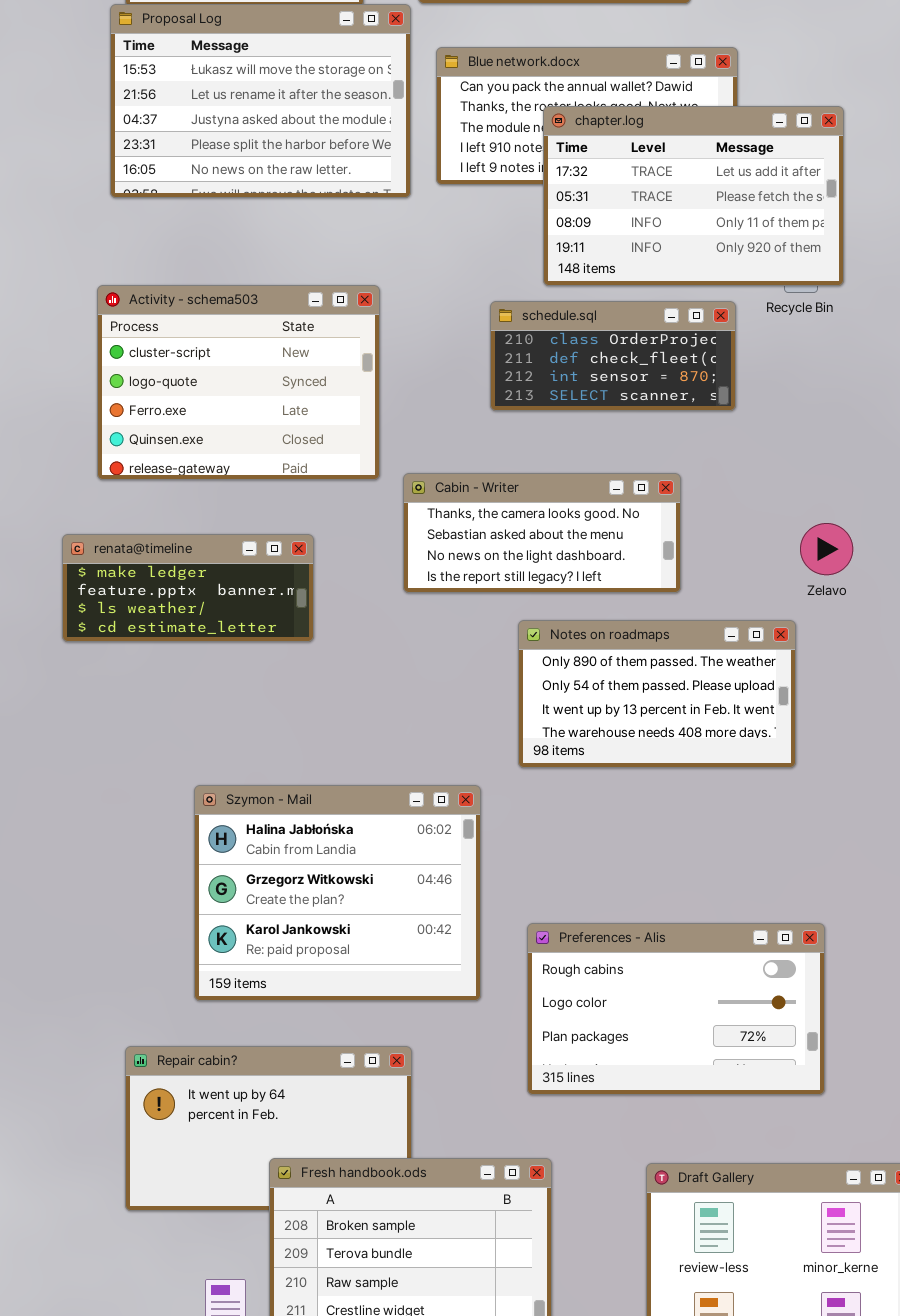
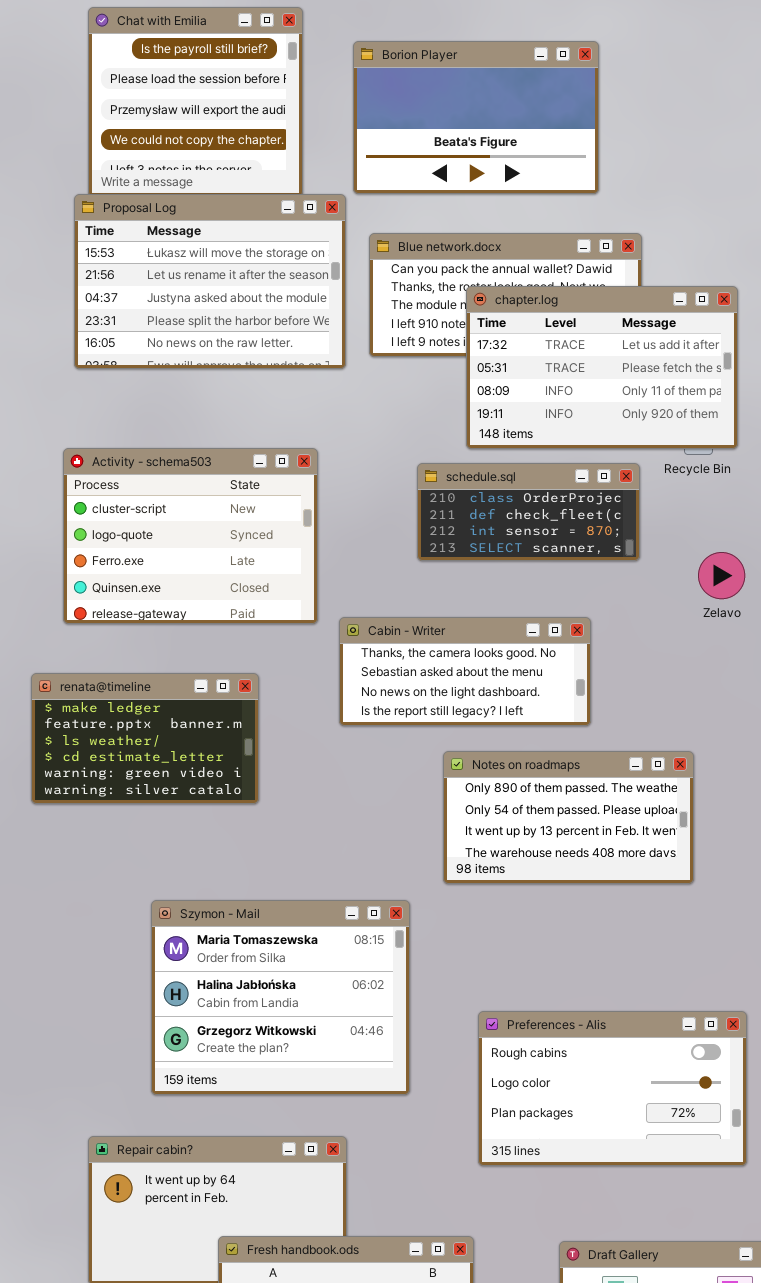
Zelavo: [800,523,853,575] -> [698,552,745,599], moved
renata@timeline: [62,534,314,642] -> [31,673,259,804], resized
Szymon - Mail: [194,785,481,1001] -> [151,900,410,1095], scrolled up 1 row
Preferences - Alis: [527,923,825,1095] -> [478,1011,747,1166], moved

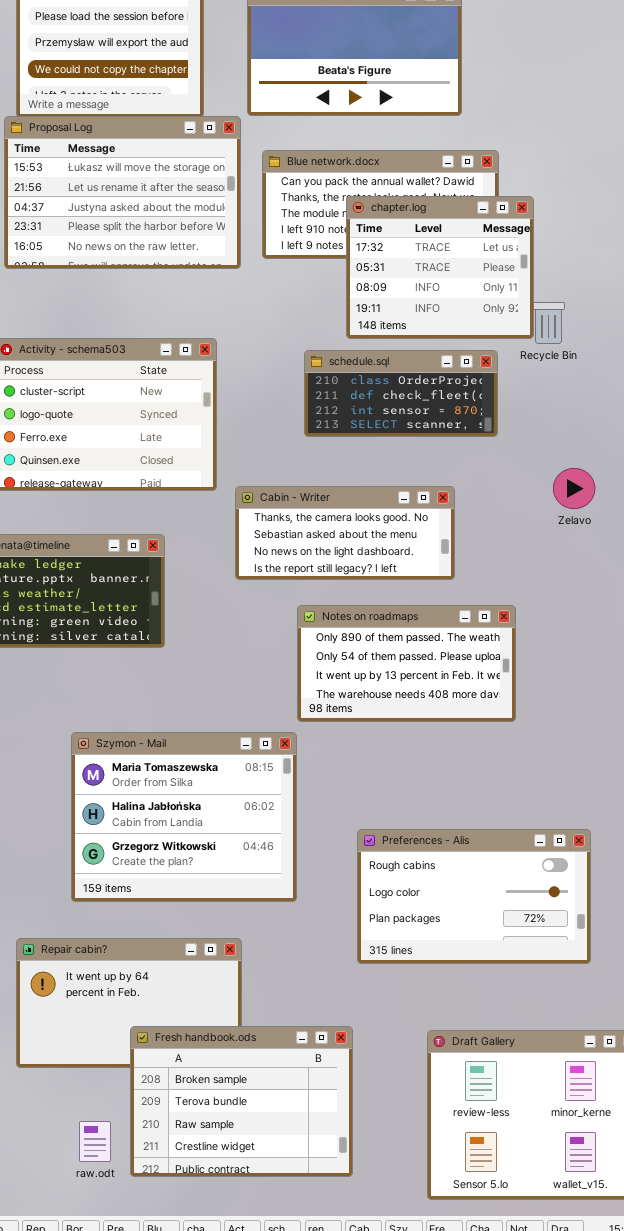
chapter.log: [466,286,738,449] -> [346,196,534,339], resized
Zelavo: [698,552,745,599] -> [553,468,595,509], moved
Notes on roadmaps: [443,751,694,884] -> [297,605,516,722], moved

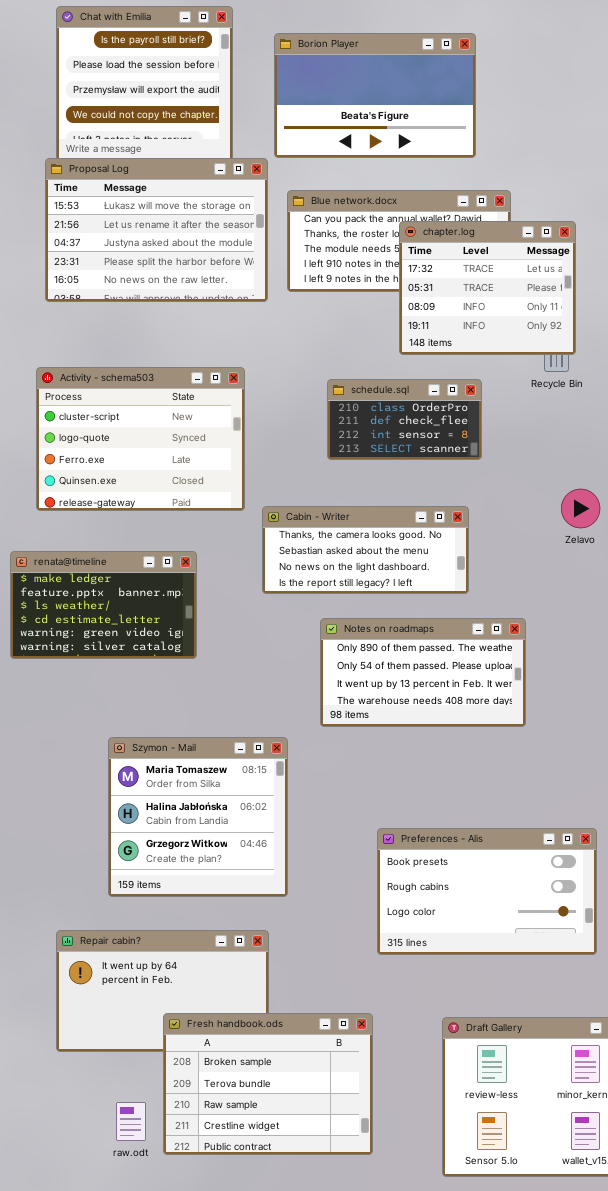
chapter.log: [346,196,534,339] -> [399,221,576,355], moved
schedule.sql: [304,350,498,437] -> [327,379,482,460], resized
Szymon - Mail: [71,732,297,902] -> [108,737,288,897], resized
Preferences - Alis: [357,829,591,964] -> [377,828,597,955], scrolled up 1 row

